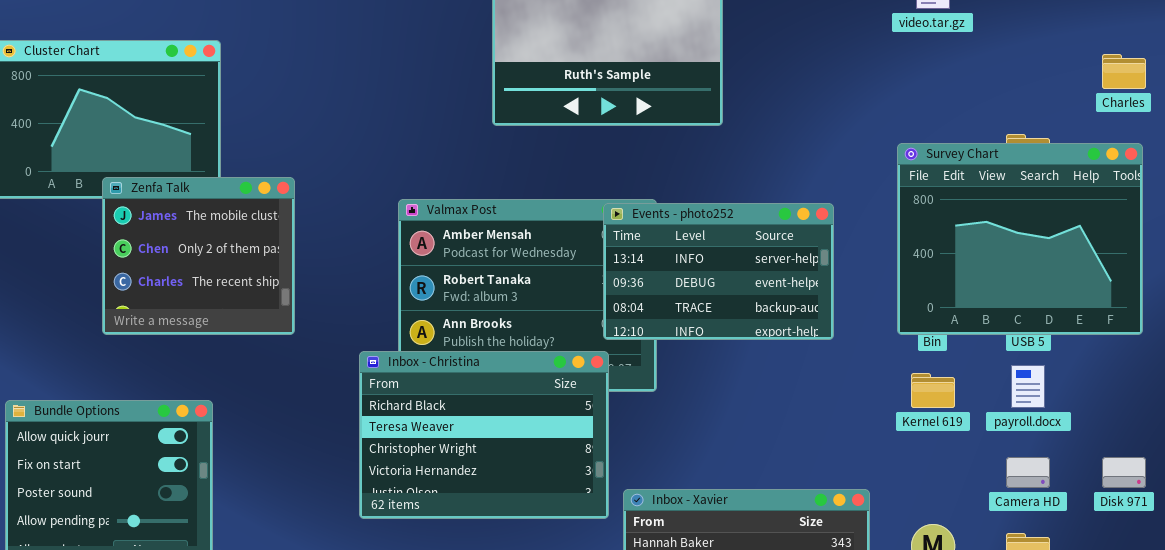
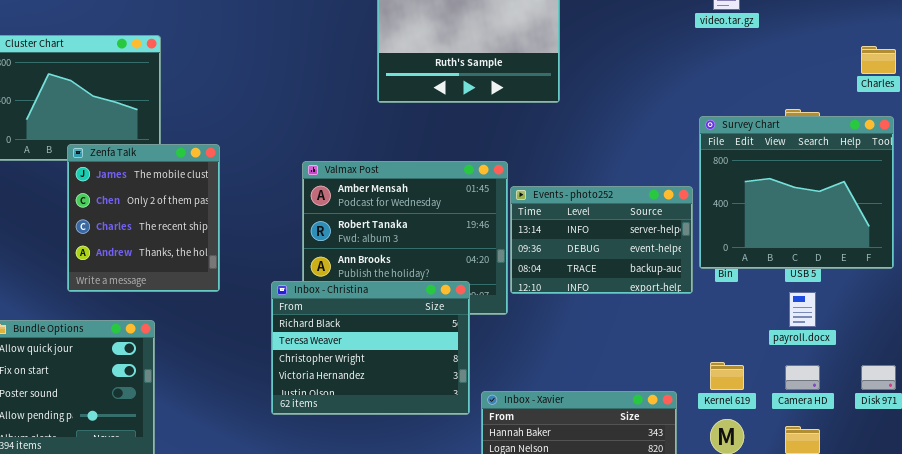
Zenfa Talk: [102,177,295,335] -> [67,144,220,292], resized
Events - photo252: [603,203,834,340] -> [510,186,693,294], moved
Kernel 619: [911,373,955,408] -> [710,362,744,390], moved

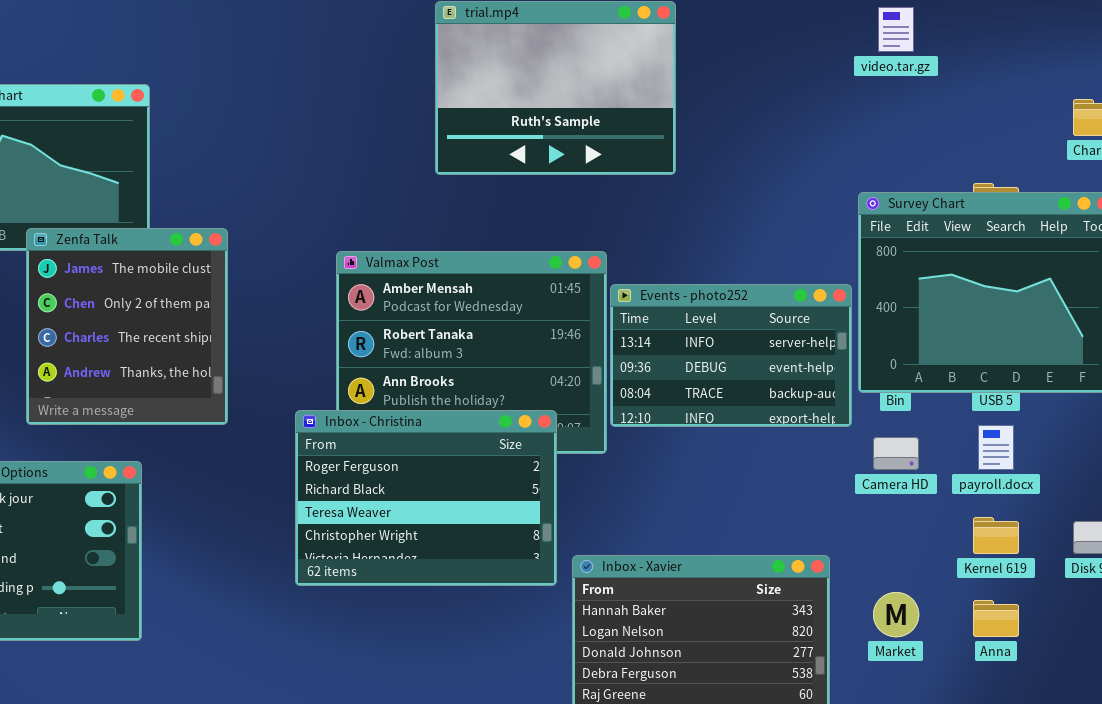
Inbox - Christina: [271,281,470,415] -> [295,410,557,586], scrolled up 1 row
Kernel 619: [710,362,744,390] -> [973,517,1019,554], moved
Camera HD: [785,365,820,390] -> [873,437,919,470], moved

